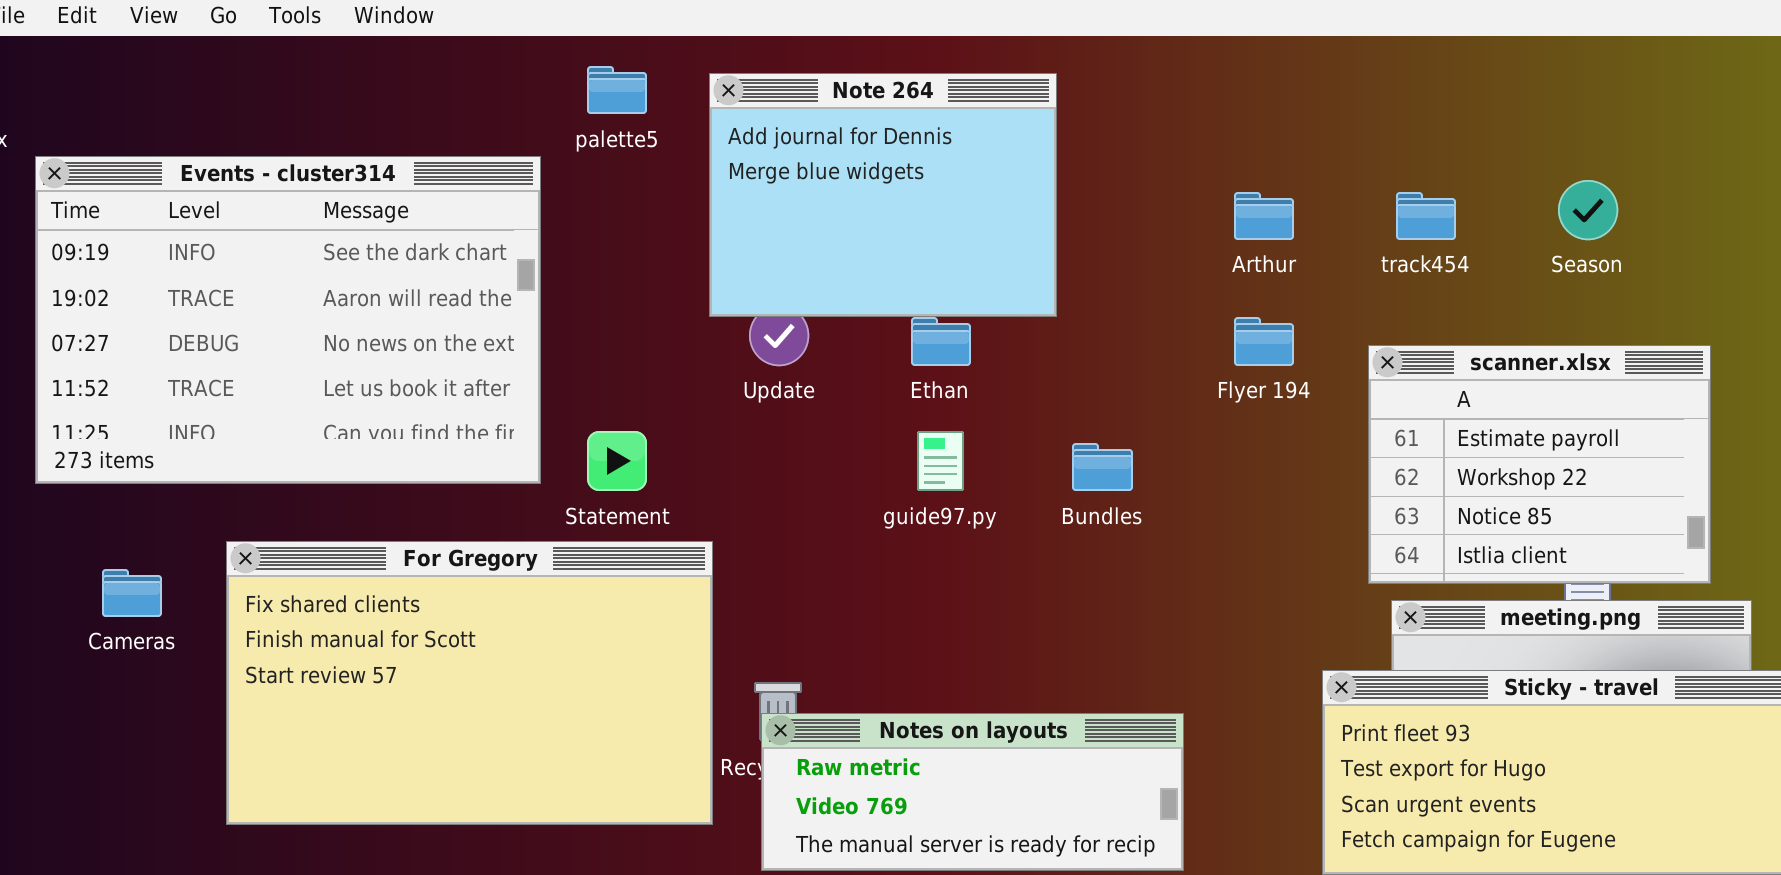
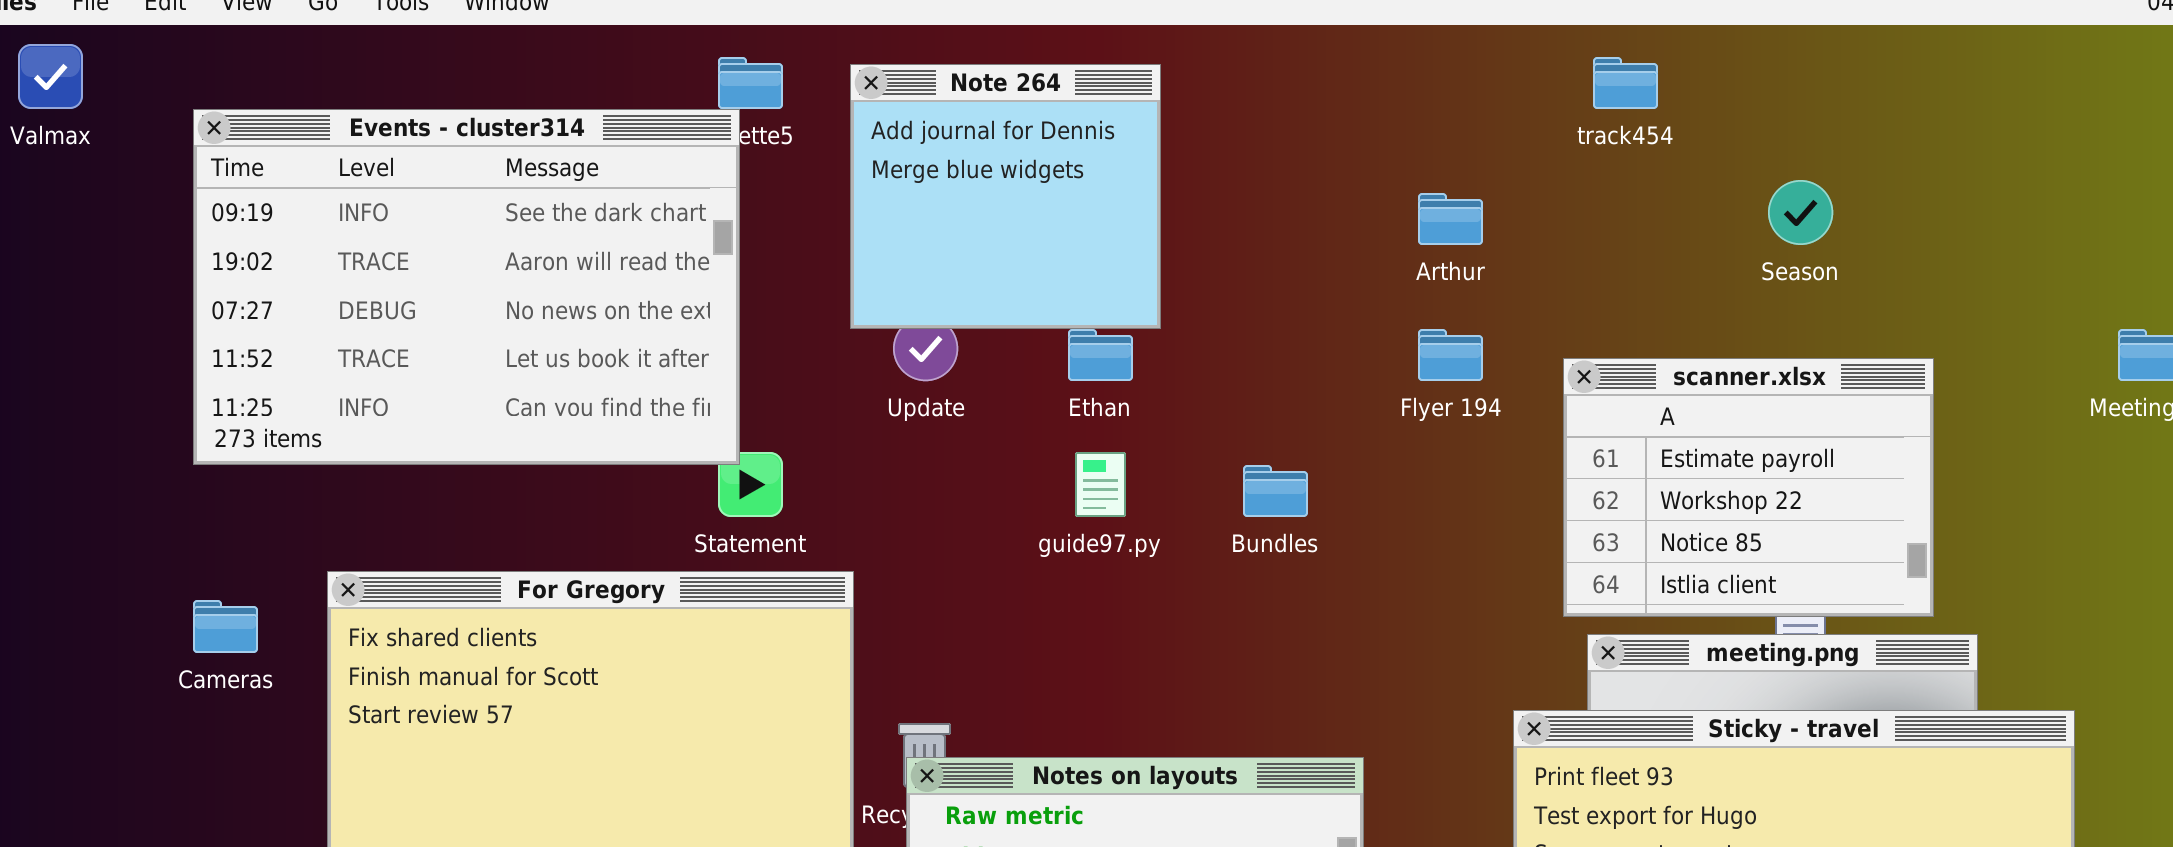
Note 264: [709,73,1057,317] -> [850,64,1161,329], resized
Events - cluster314: [35,156,541,484] -> [193,109,740,465], moved
track454: [1396,192,1456,240] -> [1593,57,1658,109], moved

